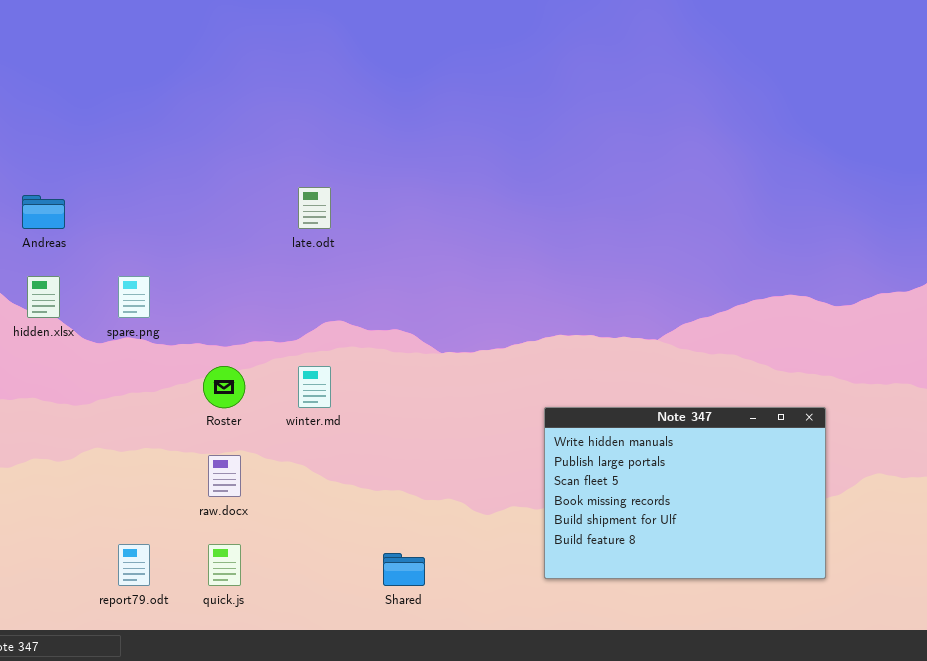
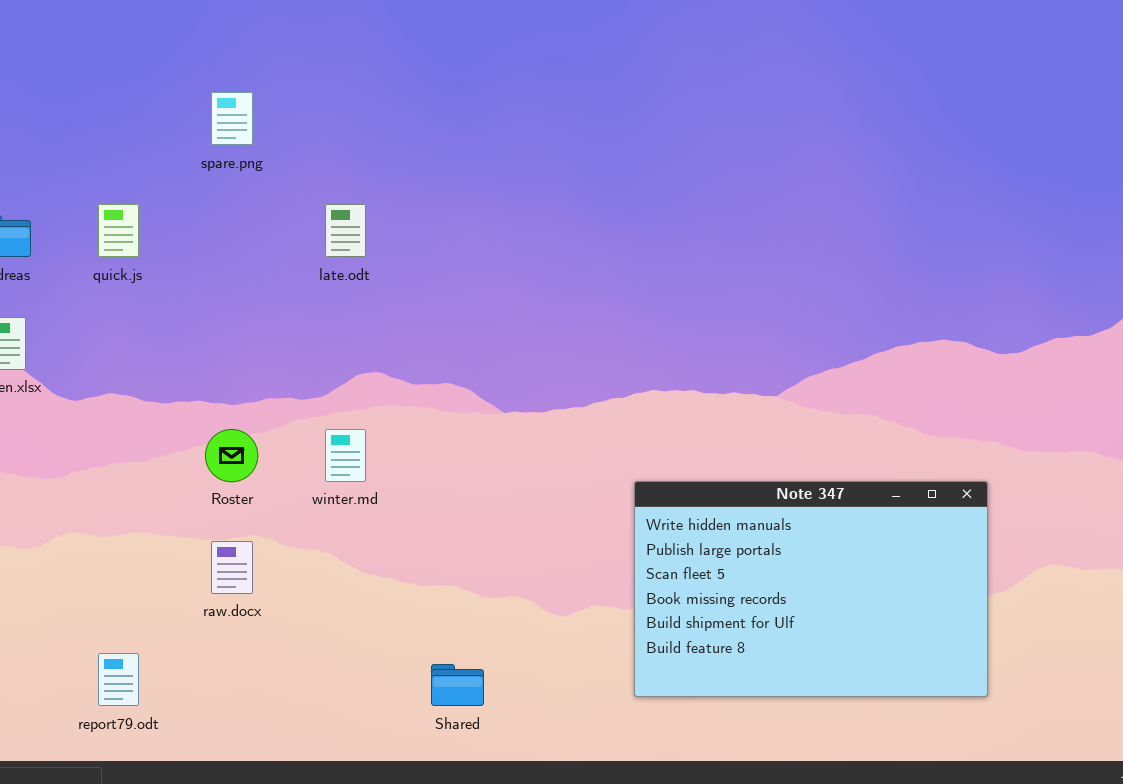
spare.png: [118,276,150,318] -> [211,92,253,145], moved
quick.js: [208,544,241,586] -> [98,204,139,257], moved

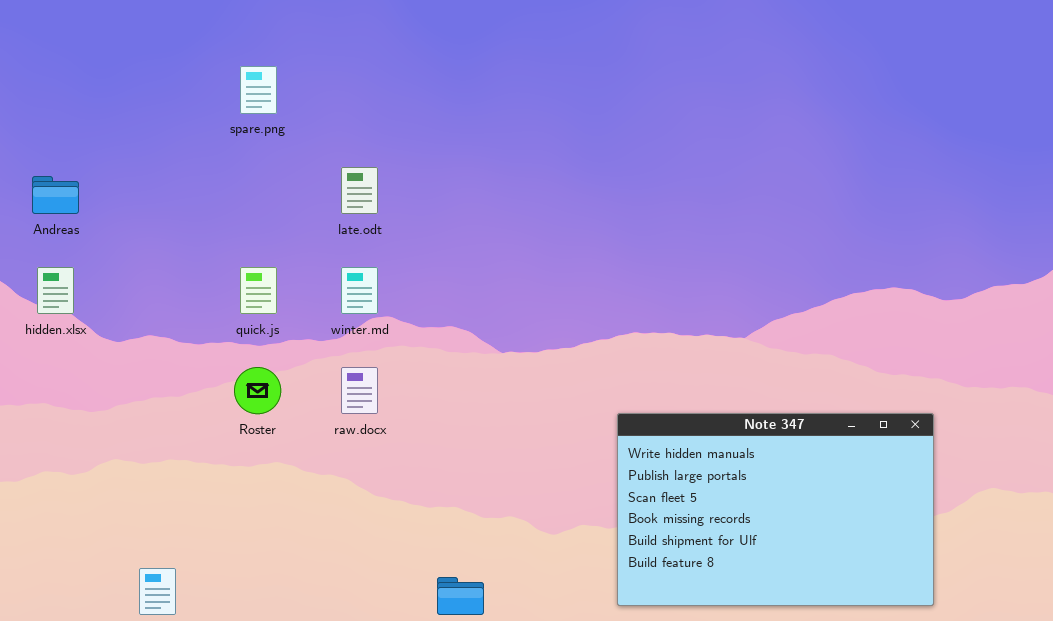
quick.js: [98,204,139,257] -> [240,267,277,314], moved
winter.md: [325,429,366,482] -> [341,267,378,314], moved
raw.docx: [211,541,253,594] -> [341,367,378,414], moved

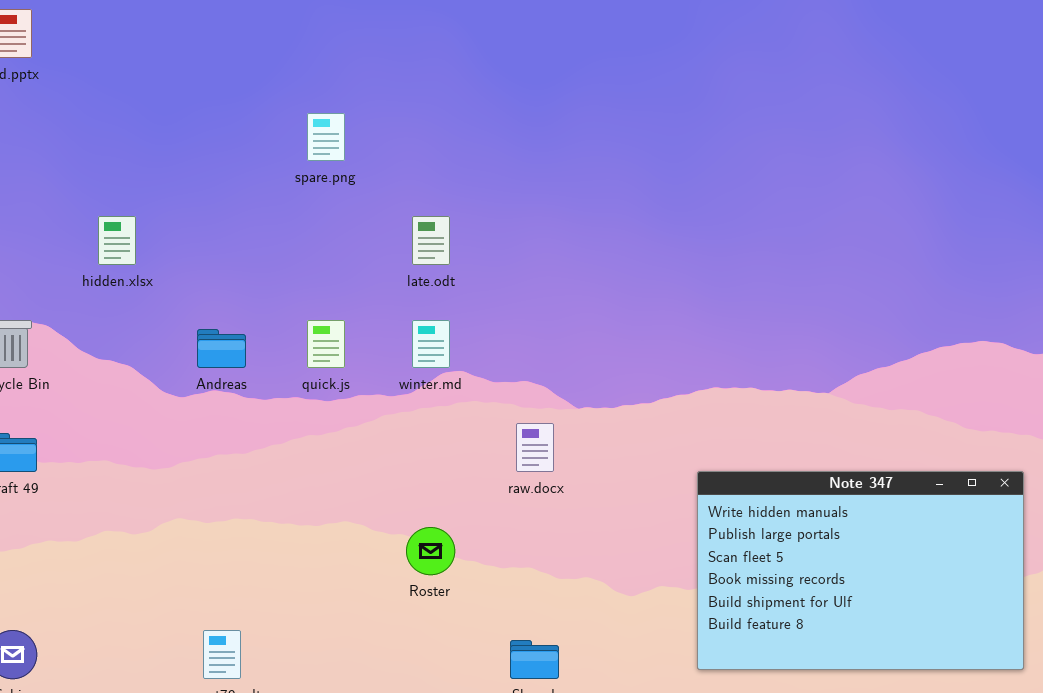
Andreas: [32,176,79,214] -> [197,329,246,368], moved
hidden.xlsx: [37,267,74,314] -> [98,216,136,265], moved
Roster: [234,367,281,414] -> [406,527,455,575], moved
raw.docx: [341,367,378,414] -> [516,423,554,472], moved

